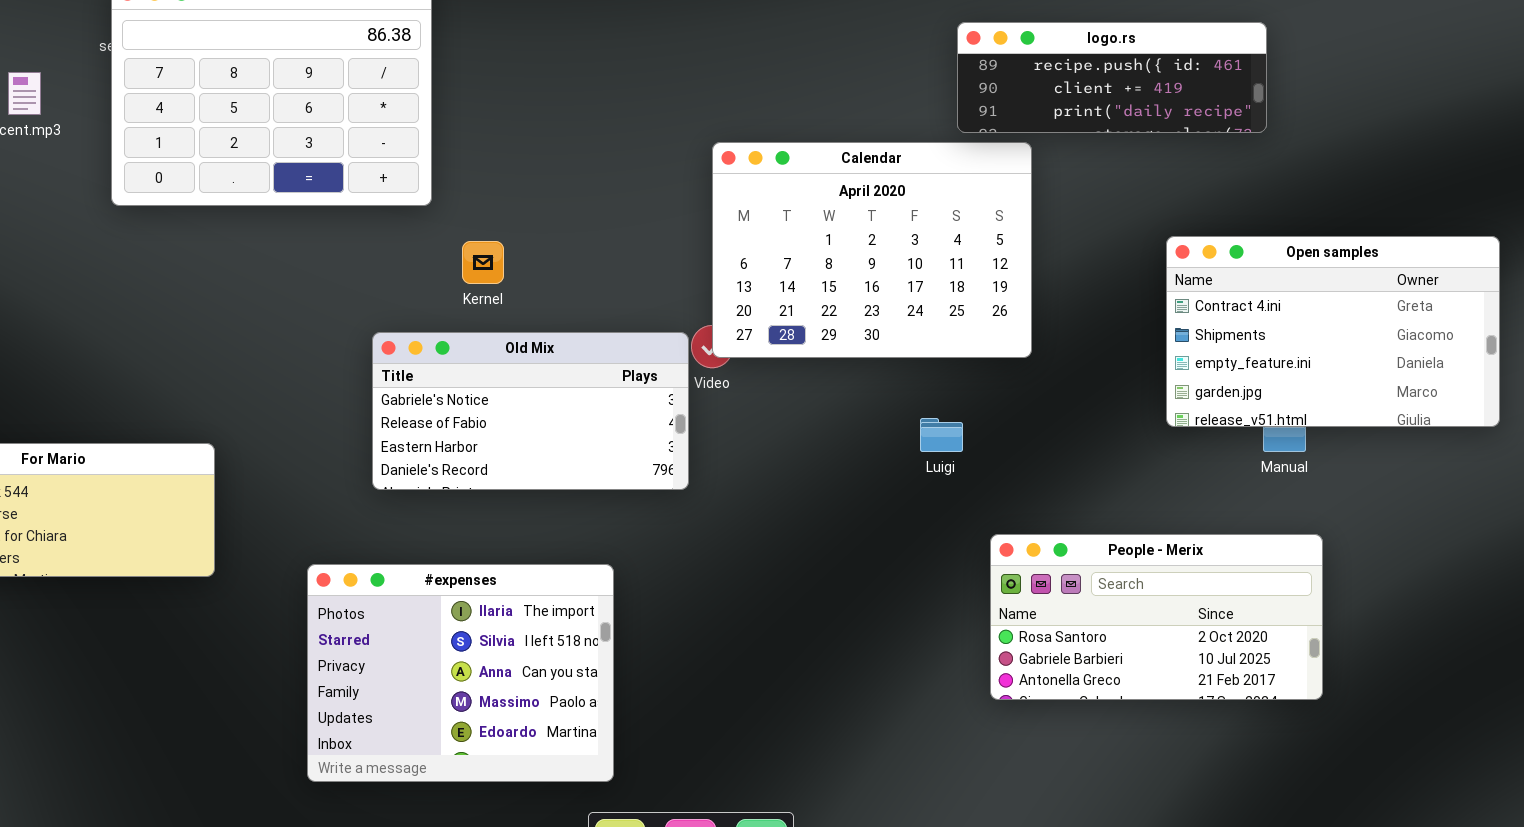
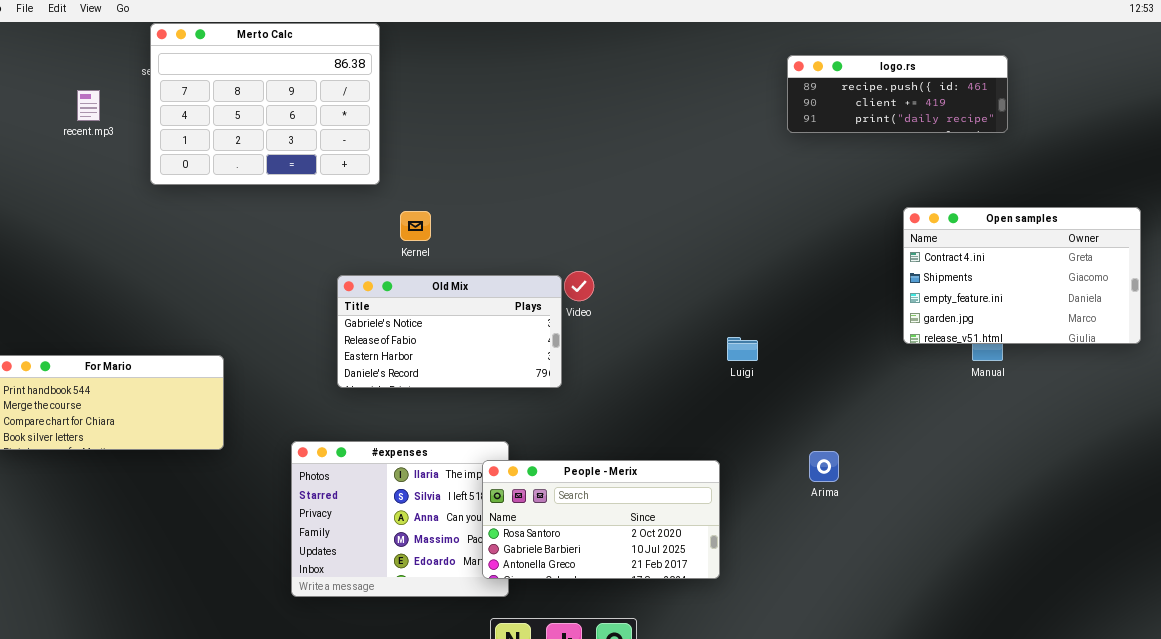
logo.rs: [957,22,1267,133] -> [787,55,1008,133], moved
Calendar: [712,142,1032,358] -> none, closed
People - Merix: [990,534,1323,700] -> [482,460,720,579], moved

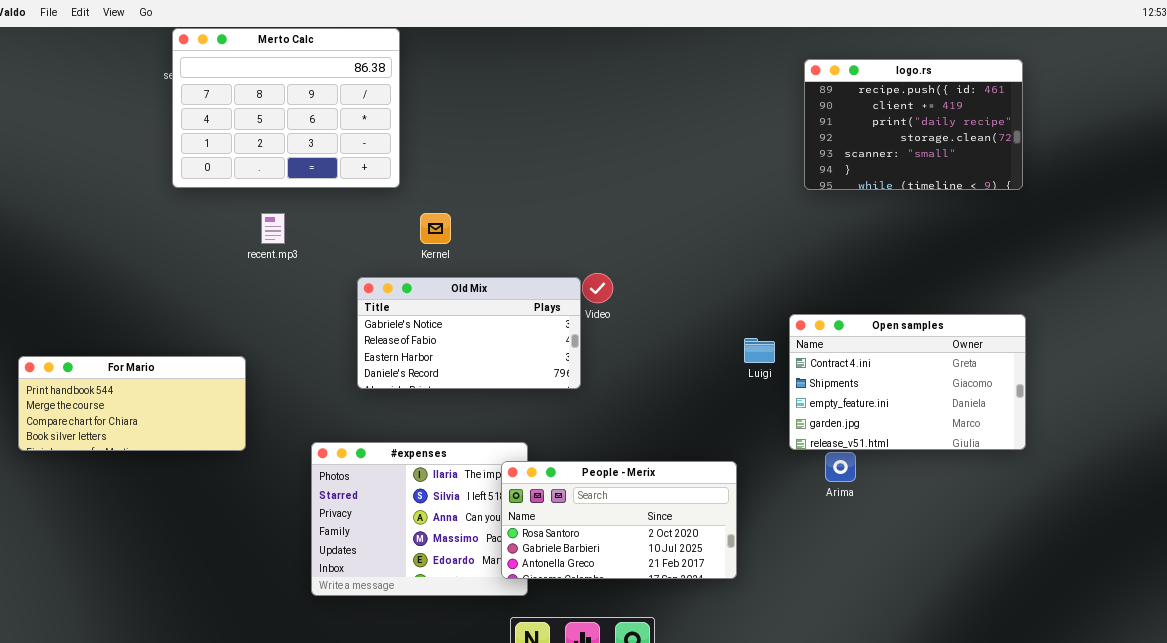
logo.rs: [787,55,1008,133] -> [804,59,1023,190], resized
recent.mp3: [77,90,100,121] -> [261,213,285,244], moved
Open samples: [903,207,1141,344] -> [789,314,1026,450], moved

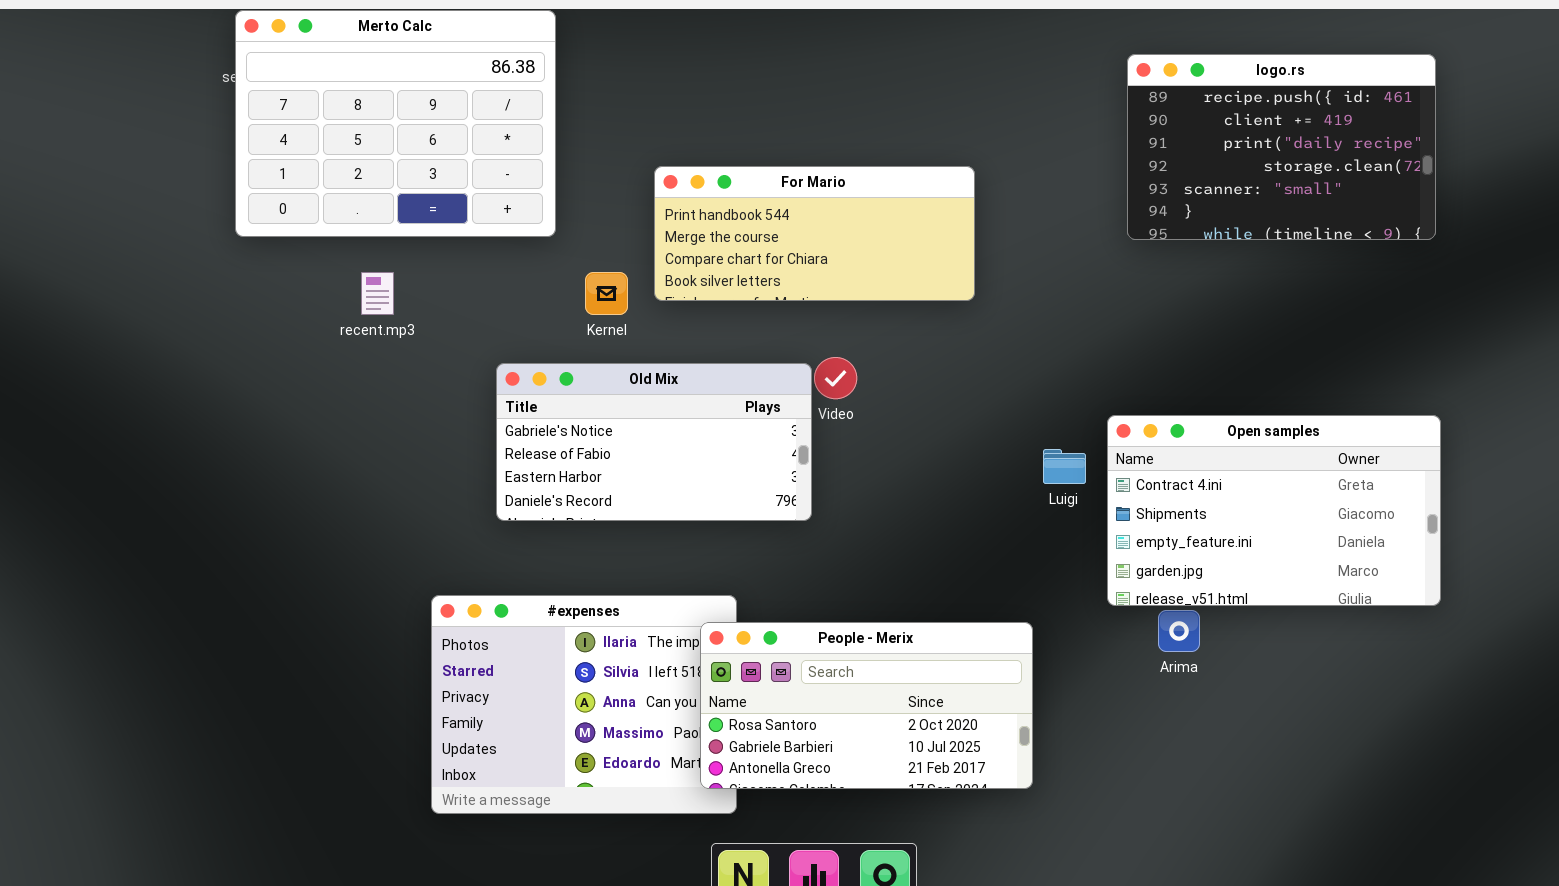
For Mario: [18,356,246,451] -> [654,166,975,301], moved

